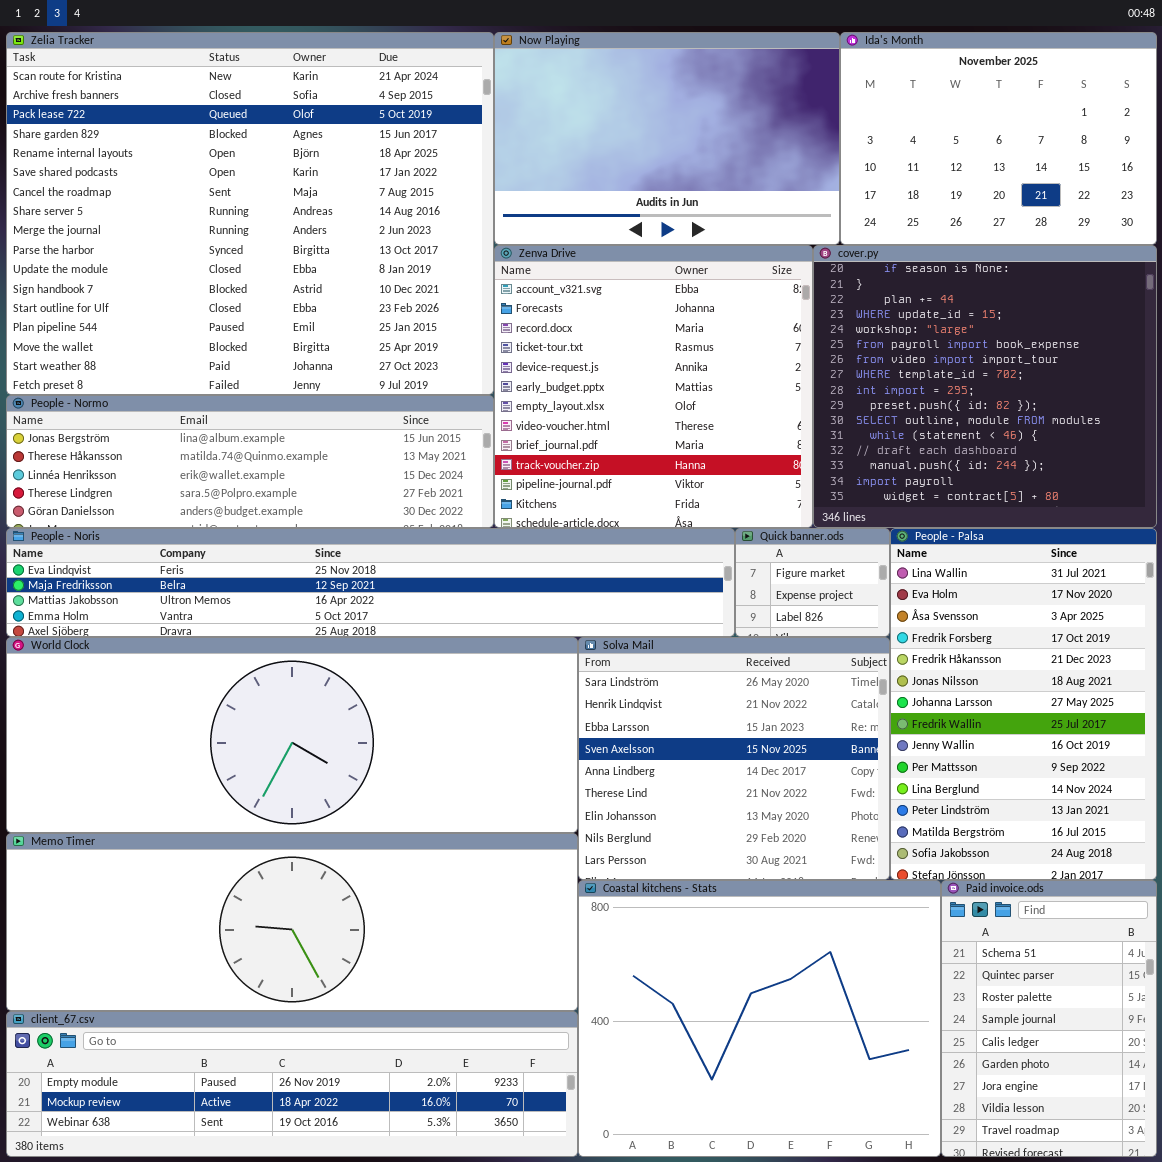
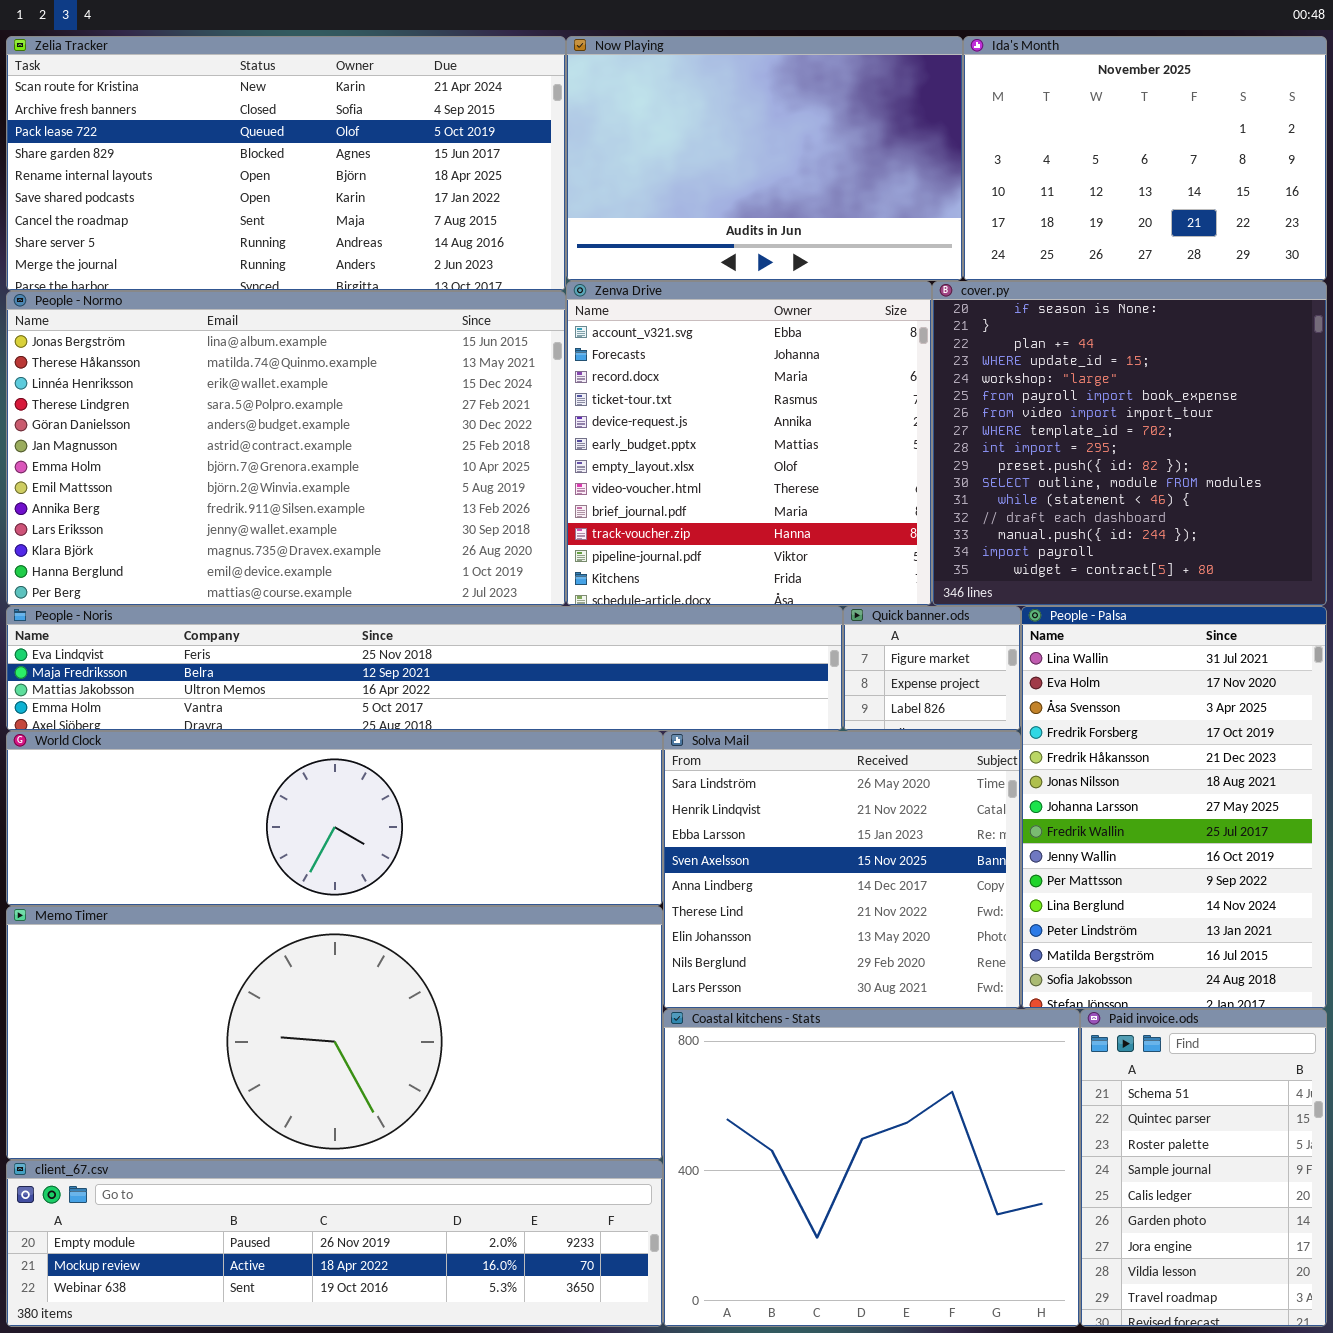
Zelia Tracker: [6,32,494,395] -> [6,36,566,291], resized
People - Normo: [6,395,494,528] -> [6,291,566,606], resized
World Clock: [6,637,578,833] -> [6,731,663,906], resized
Memo Timer: [6,833,578,1011] -> [6,906,663,1160], resized

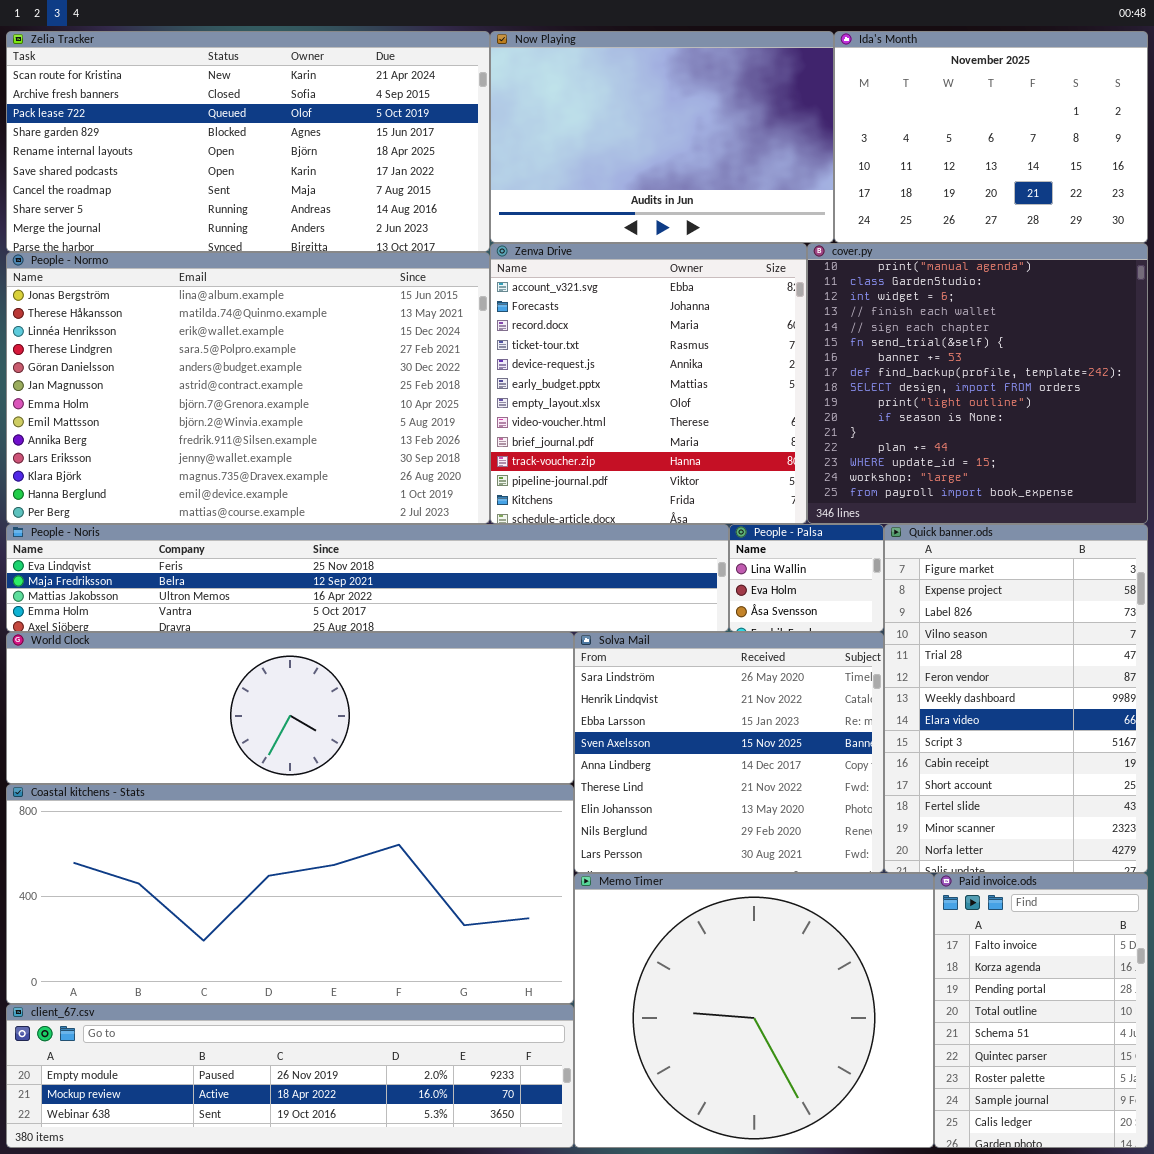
cover.py: [932,281,1327,606] -> [807,243,1148,524], scrolled up 10 rows
Quick banner.ods: [843,606,1021,731] -> [884,524,1148,873], moved, resized
People - Palsa: [1021,606,1327,1009] -> [729,524,884,632], moved, resized
Memo Timer: [6,906,663,1160] -> [574,873,934,1148], moved, resized
Coastal kitchens - Stats: [663,1009,1080,1327] -> [6,784,574,1004], moved, resized
Paid invoice.ods: [1080,1009,1327,1327] -> [934,873,1148,1148], scrolled up 4 rows

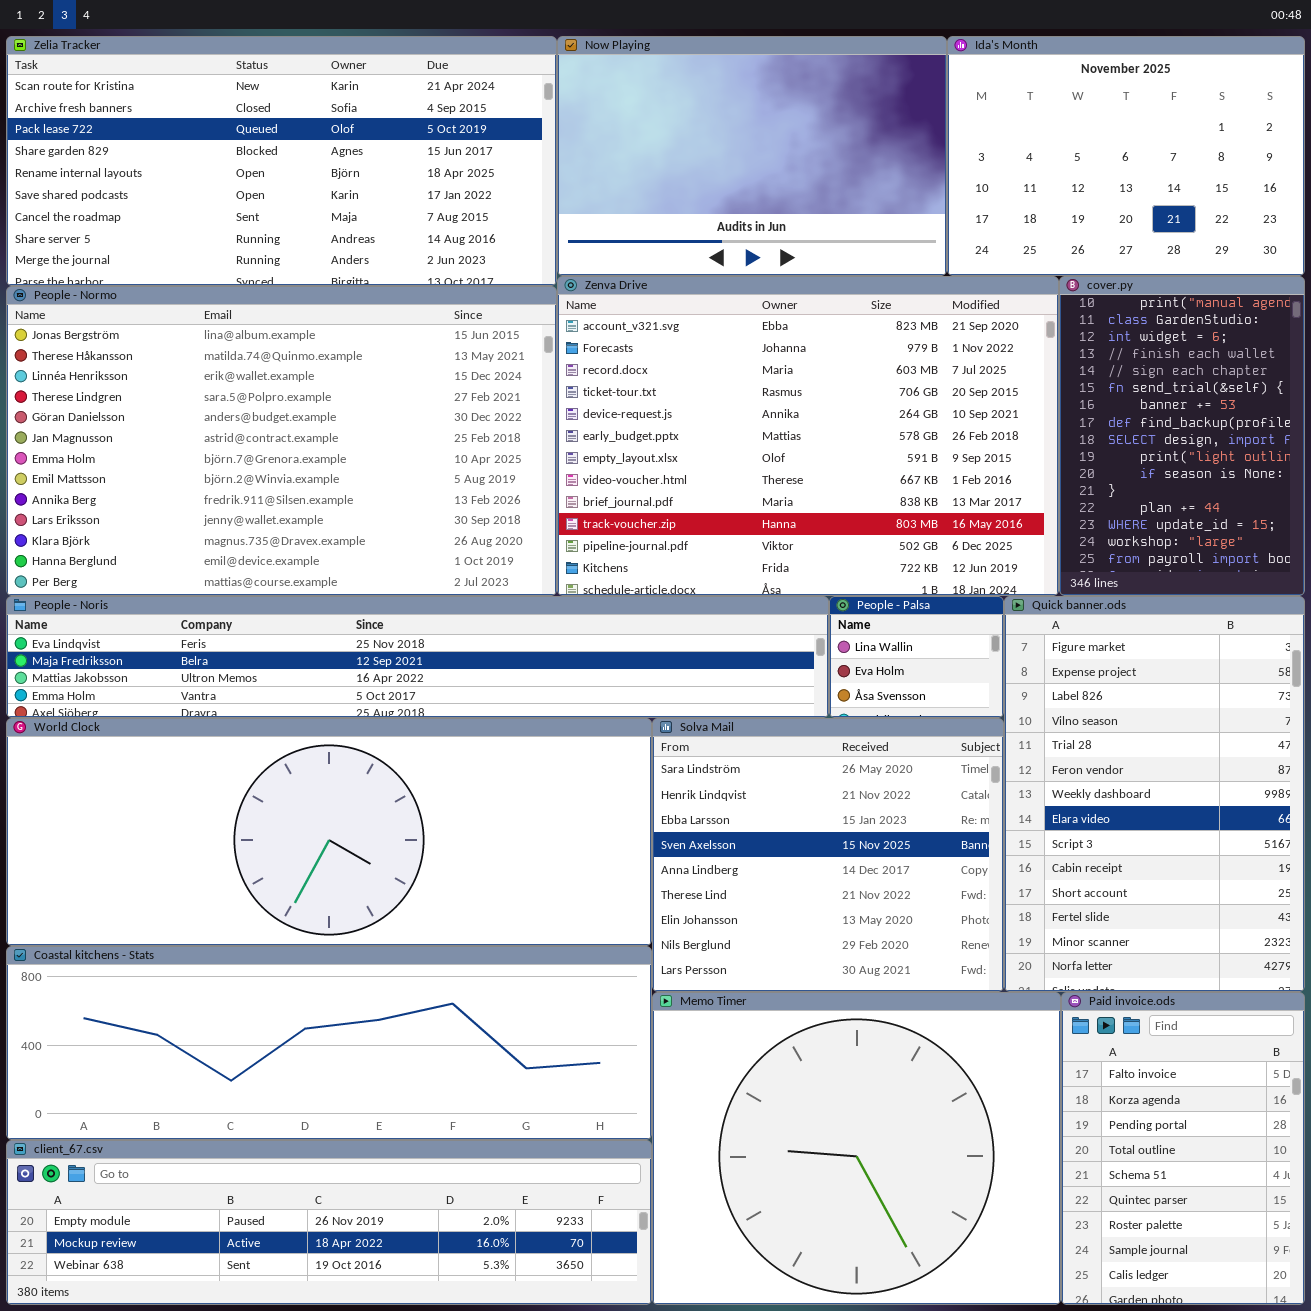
Zenva Drive: [490,243,807,524] -> [557,276,1059,596], resized
cover.py: [807,243,1148,524] -> [1059,276,1305,596], resized
World Clock: [6,632,574,784] -> [6,718,652,946], resized
Coastal kitchens - Stats: [6,784,574,1004] -> [6,946,652,1140], resized

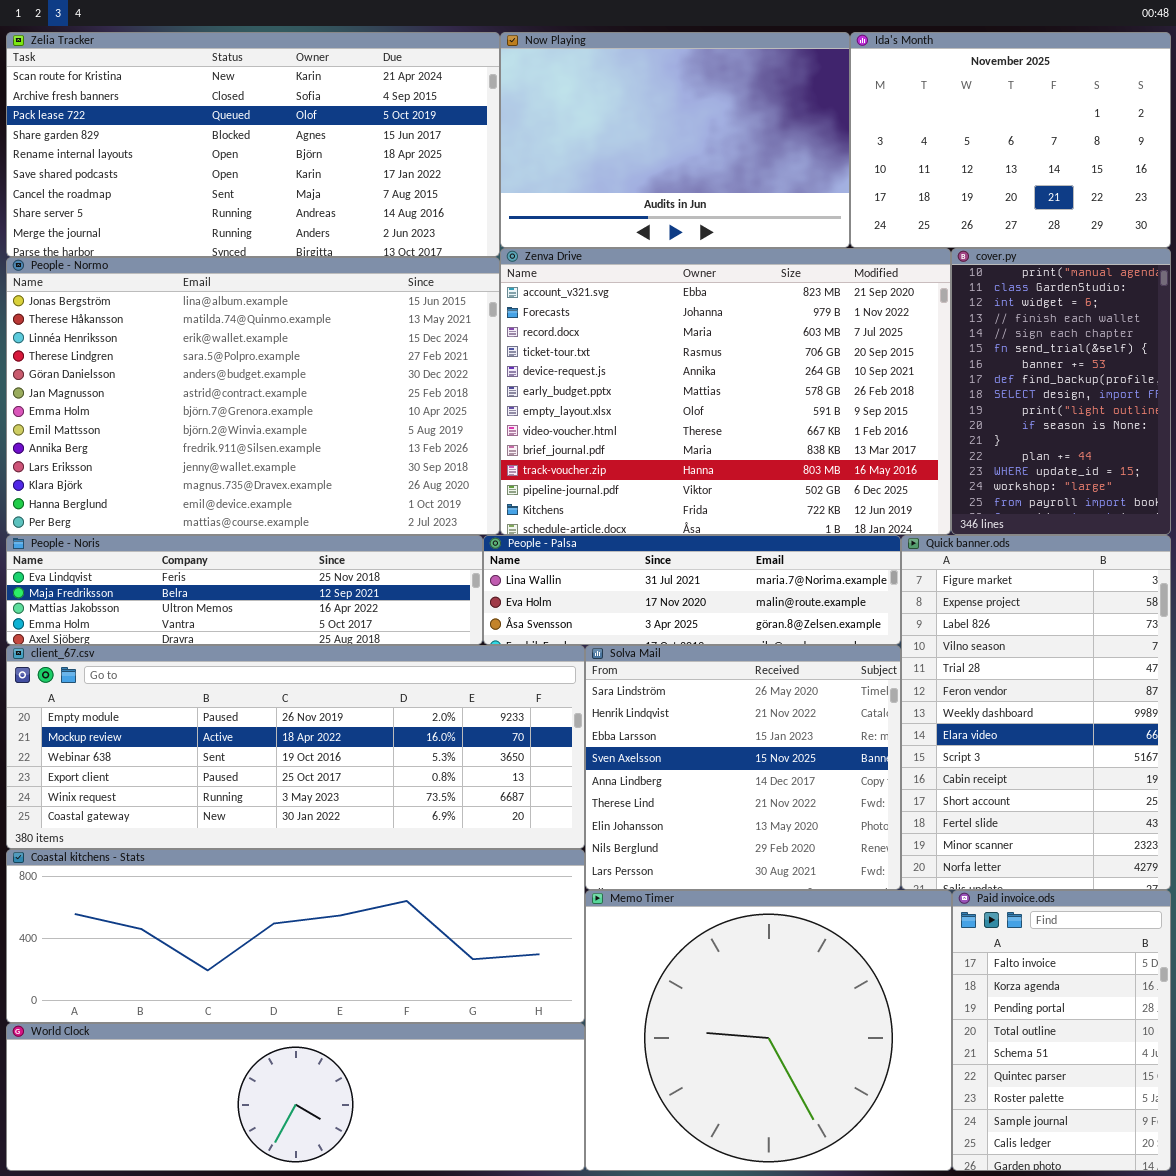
People - Noris: [6,596,829,718] -> [6,535,483,645], resized
People - Palsa: [829,596,1004,718] -> [483,535,901,645], resized
World Clock: [6,718,652,946] -> [6,1023,585,1171], moved, resized
client_67.csv: [6,1140,652,1305] -> [6,645,585,849], moved, resized

